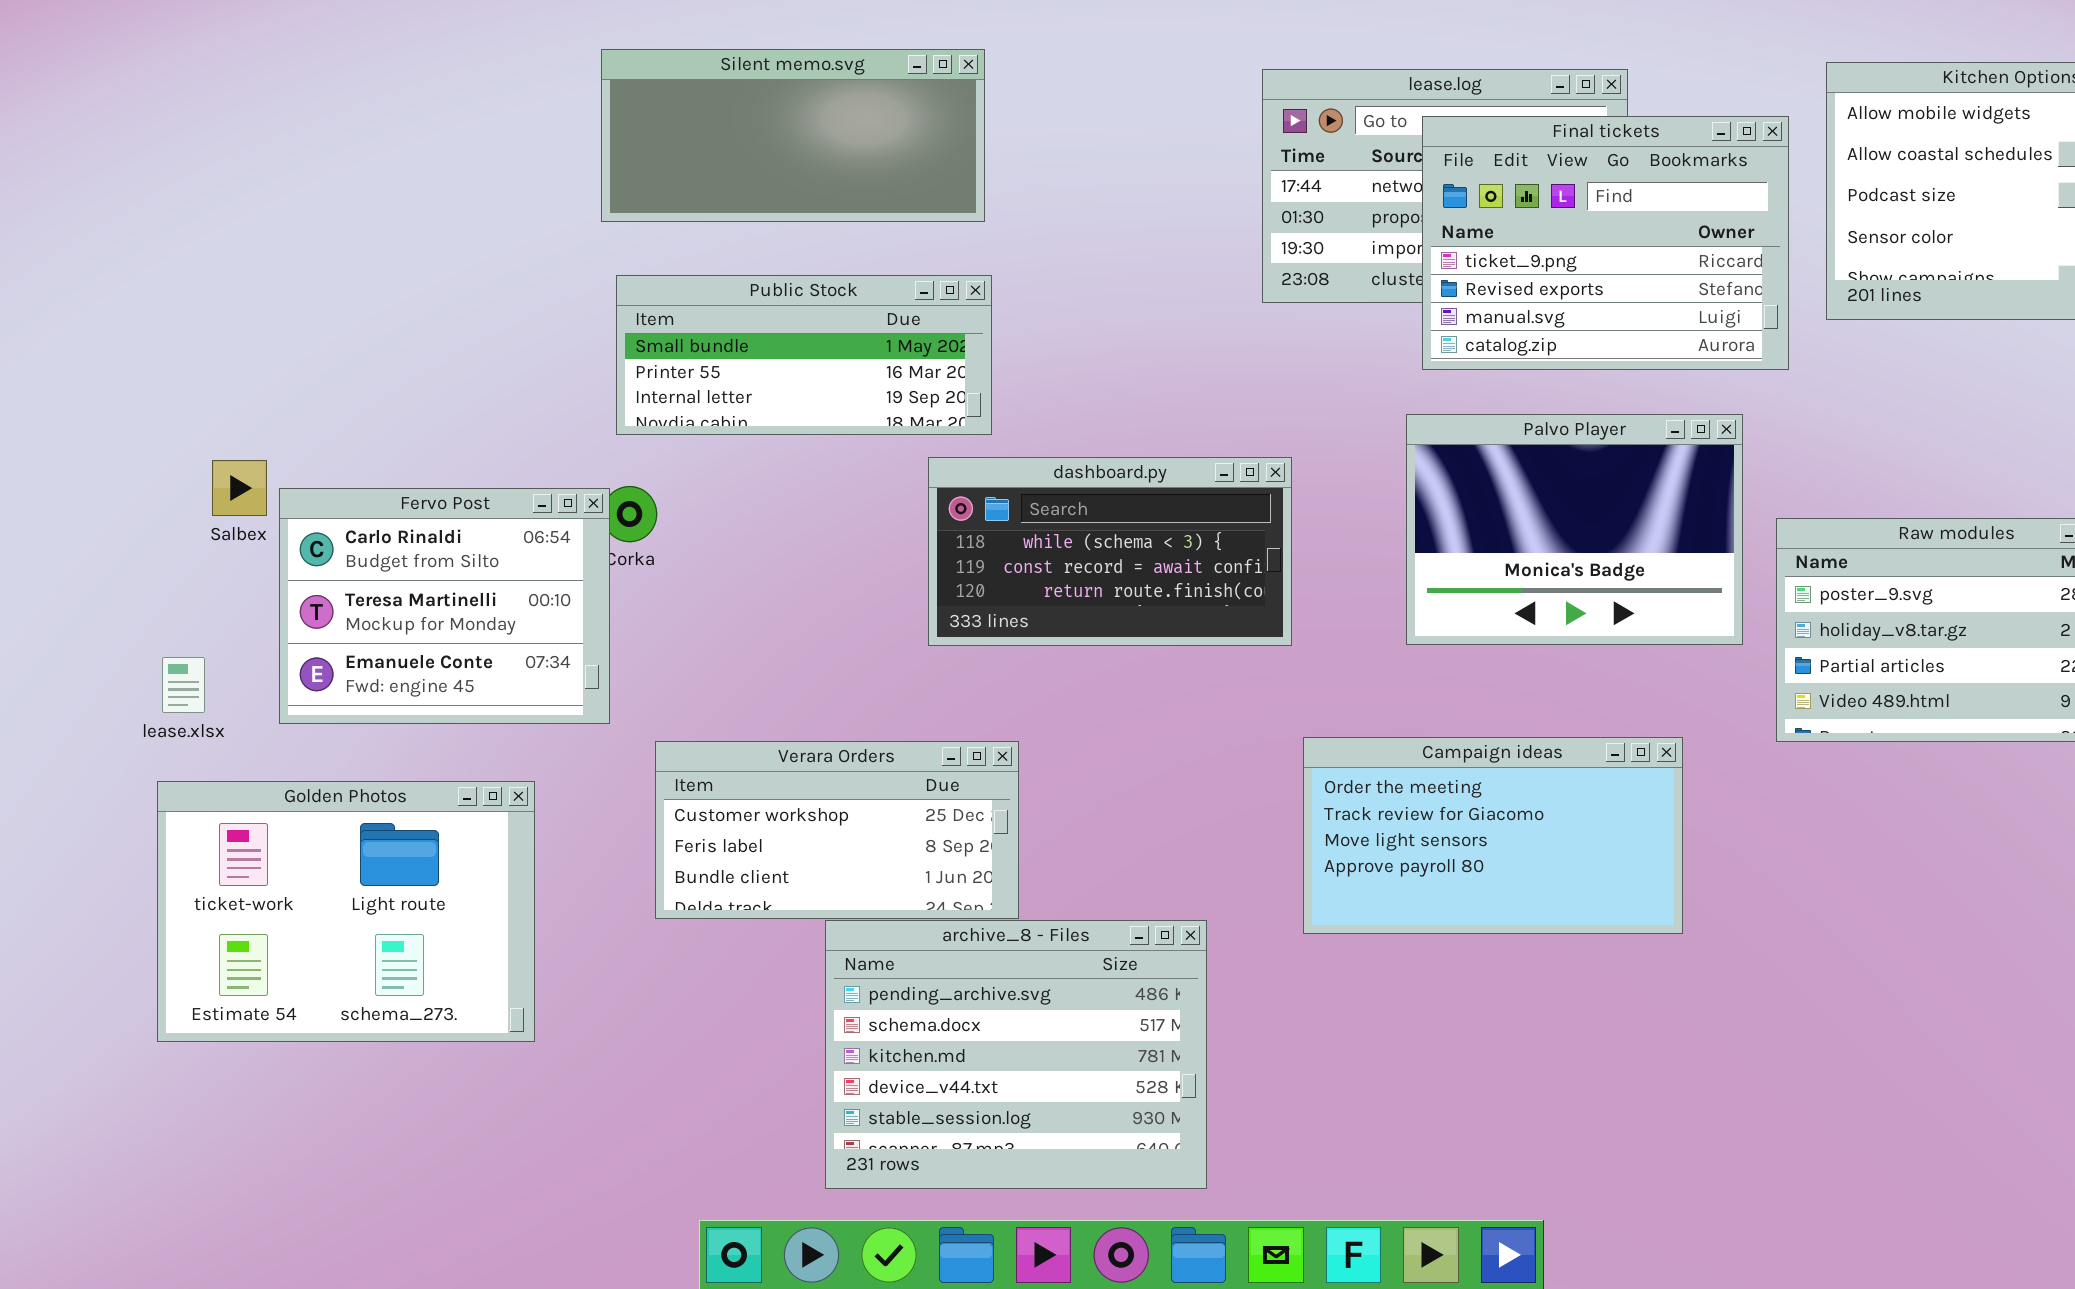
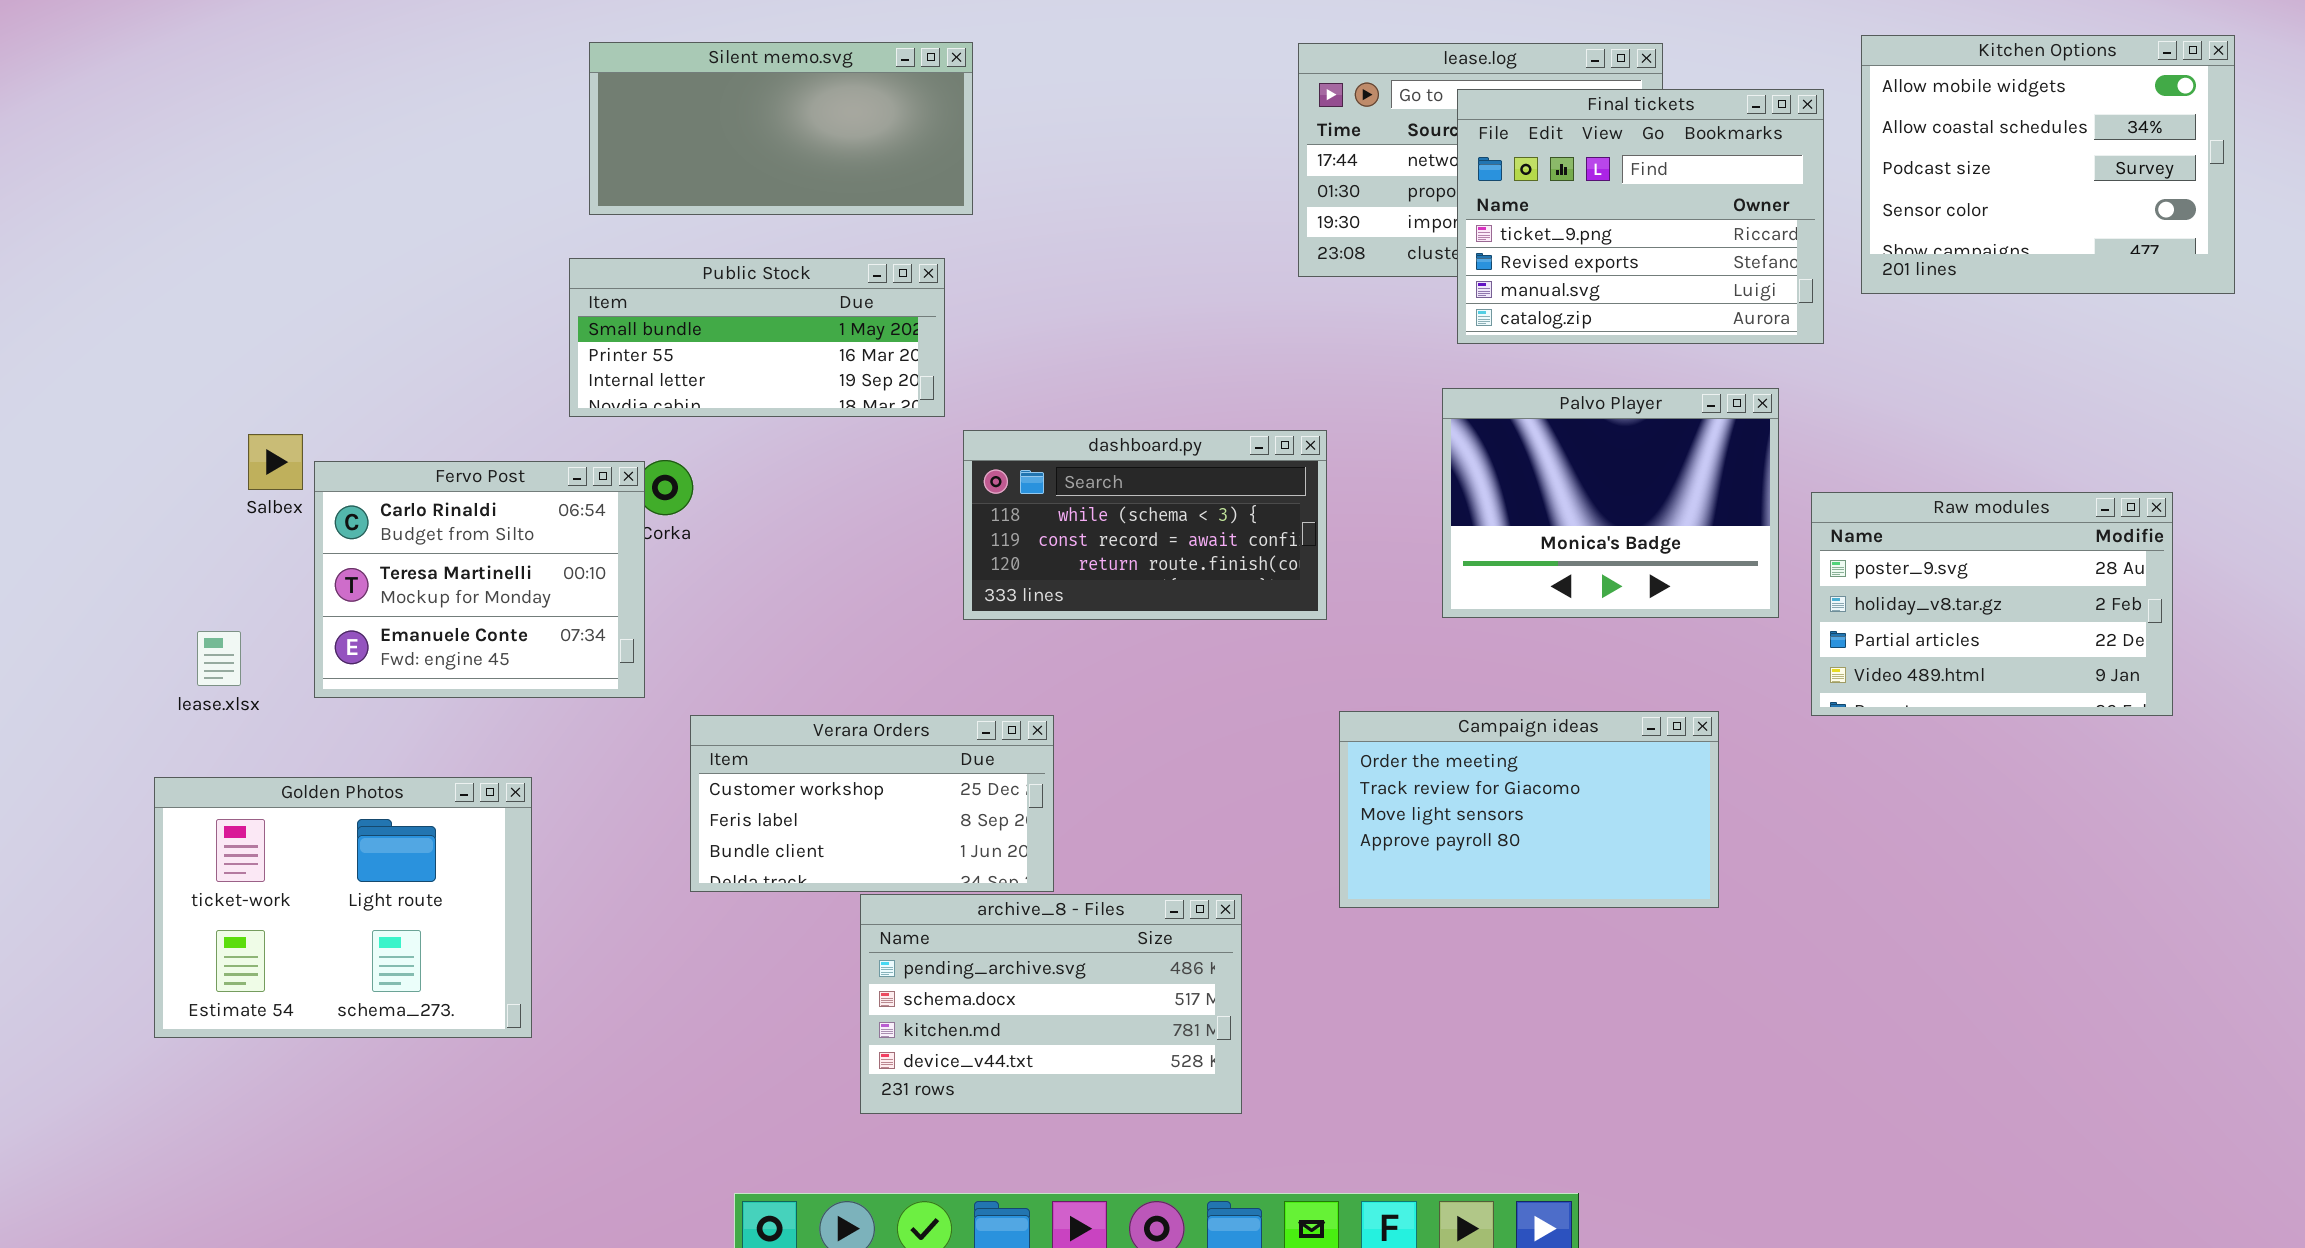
Silent memo.svg: [601,49,985,222] -> [589,42,973,215], moved
Public Stock: [616,275,992,435] -> [569,258,945,417], moved
Golden Photos: [157,781,535,1042] -> [154,777,532,1038], moved
archive_8 - Files: [825,920,1207,1189] -> [860,894,1242,1114], resized

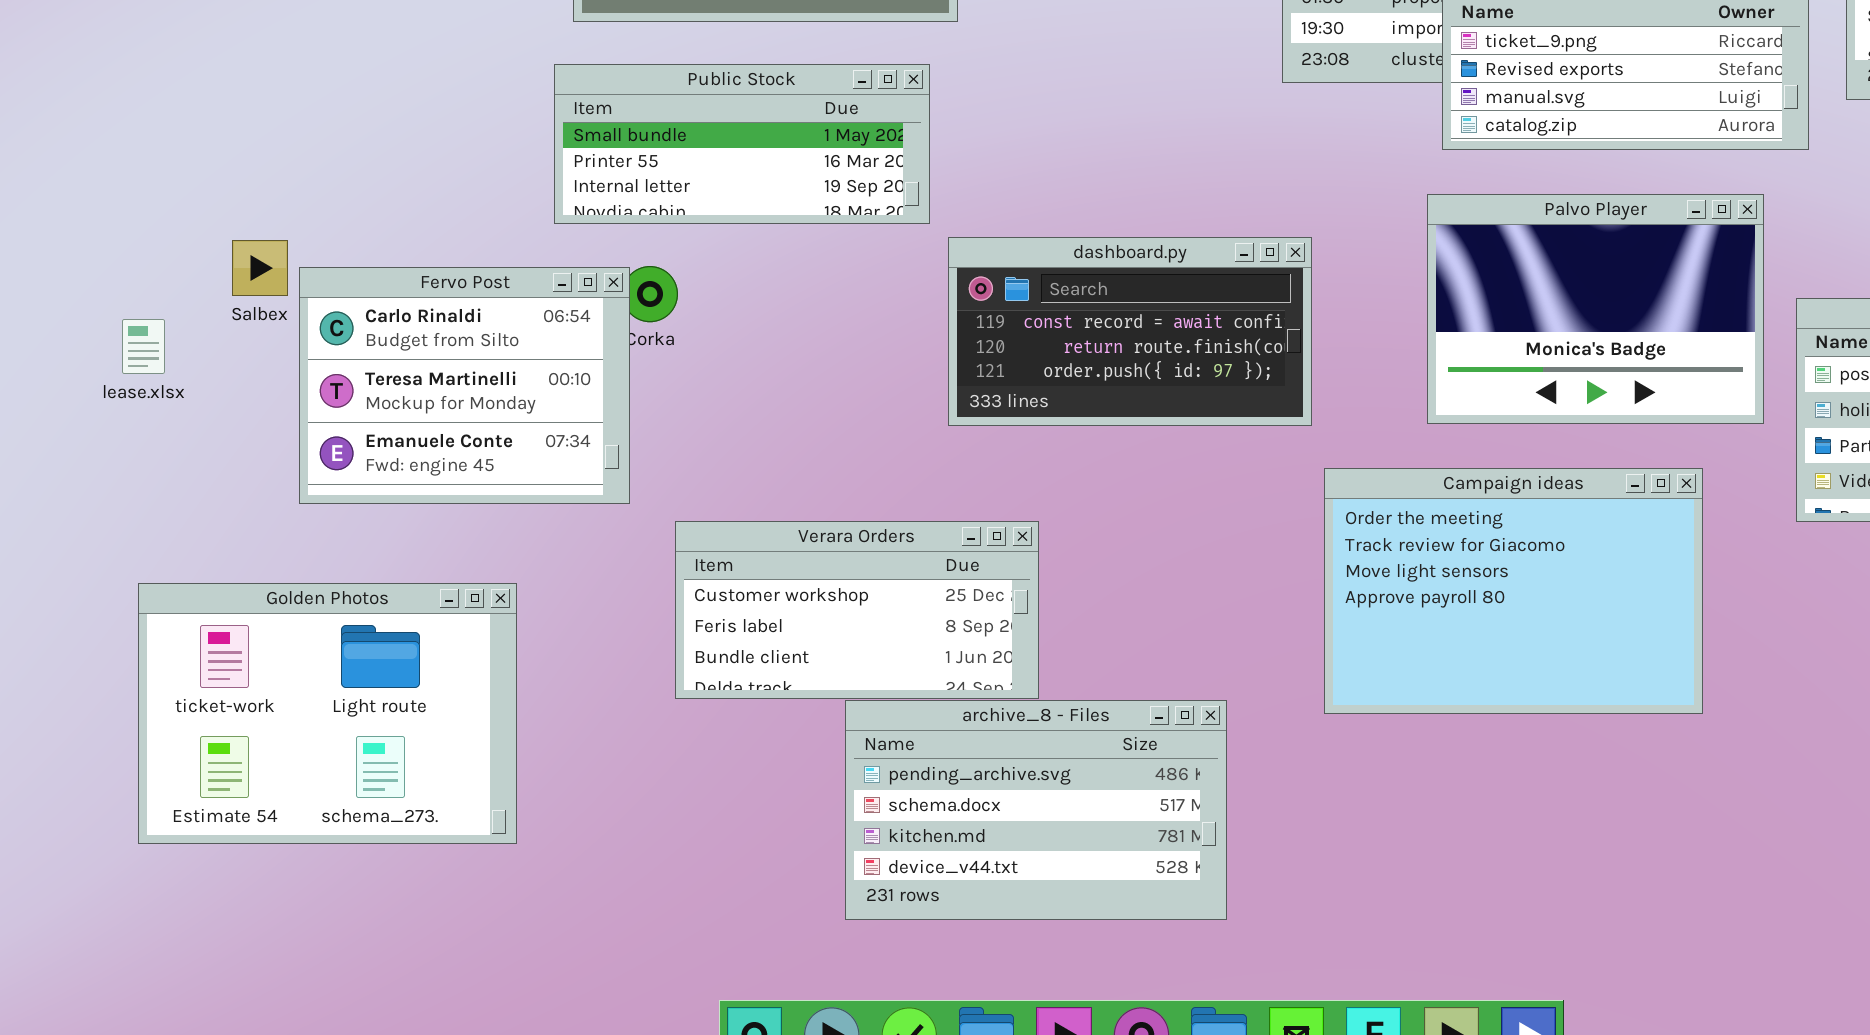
dashboard.py: [963,430,1327,620] -> [948,237,1312,426], scrolled down 1 row
lease.xlsx: [197,631,241,686] -> [122,319,165,374], moved
Campaign ideas: [1339,711,1719,908] -> [1324,468,1703,714], resized

